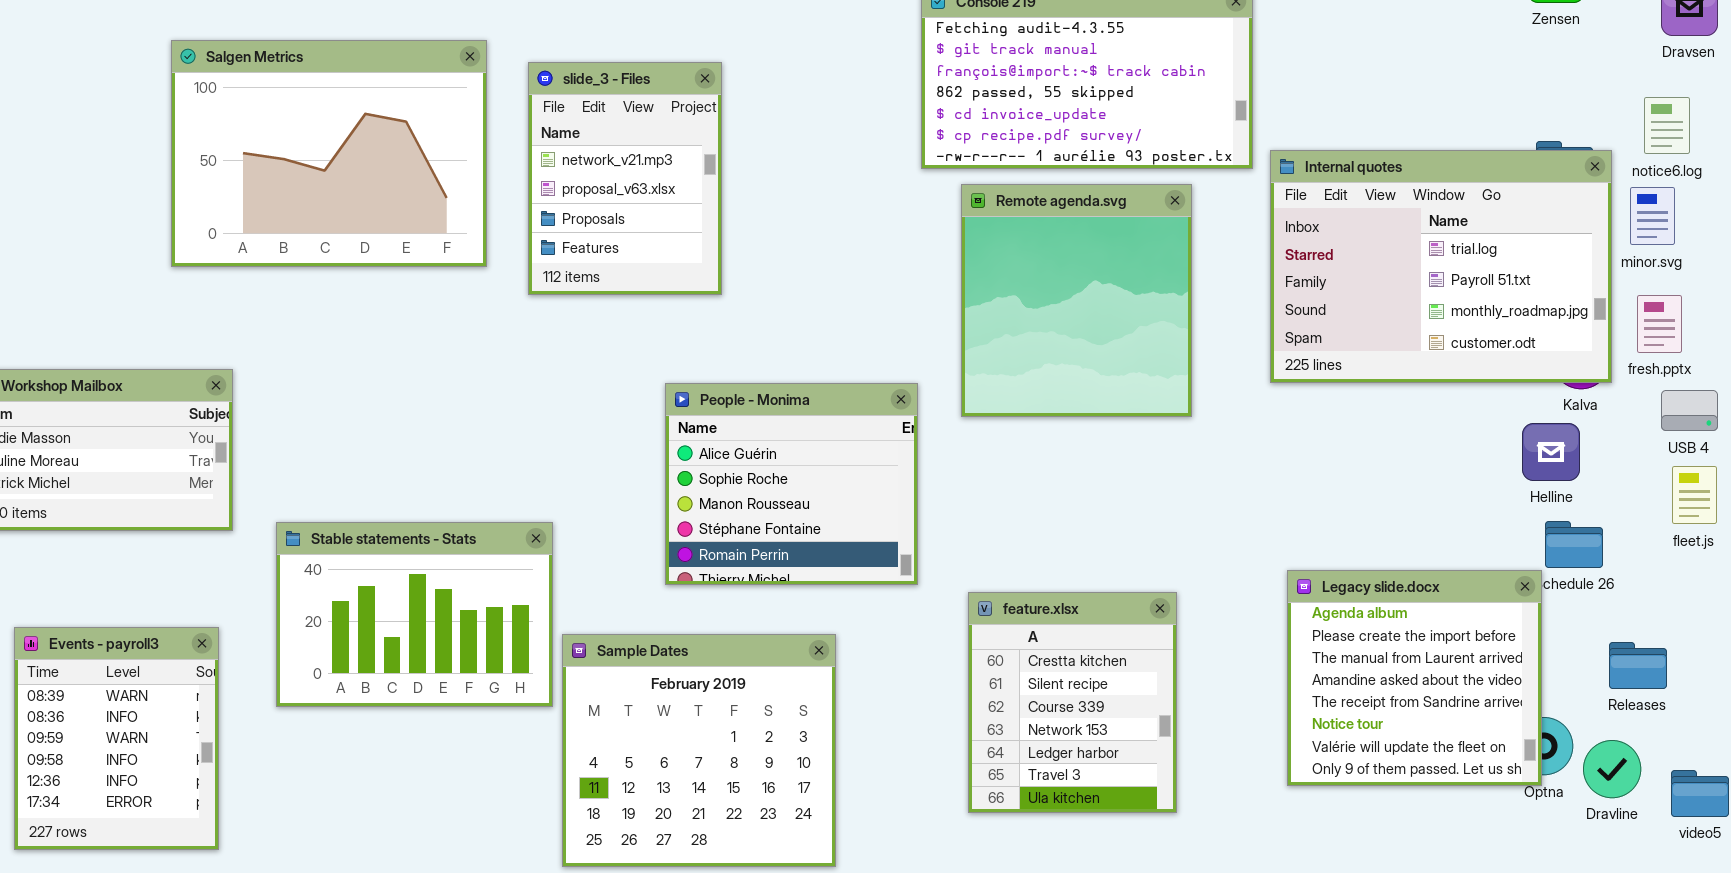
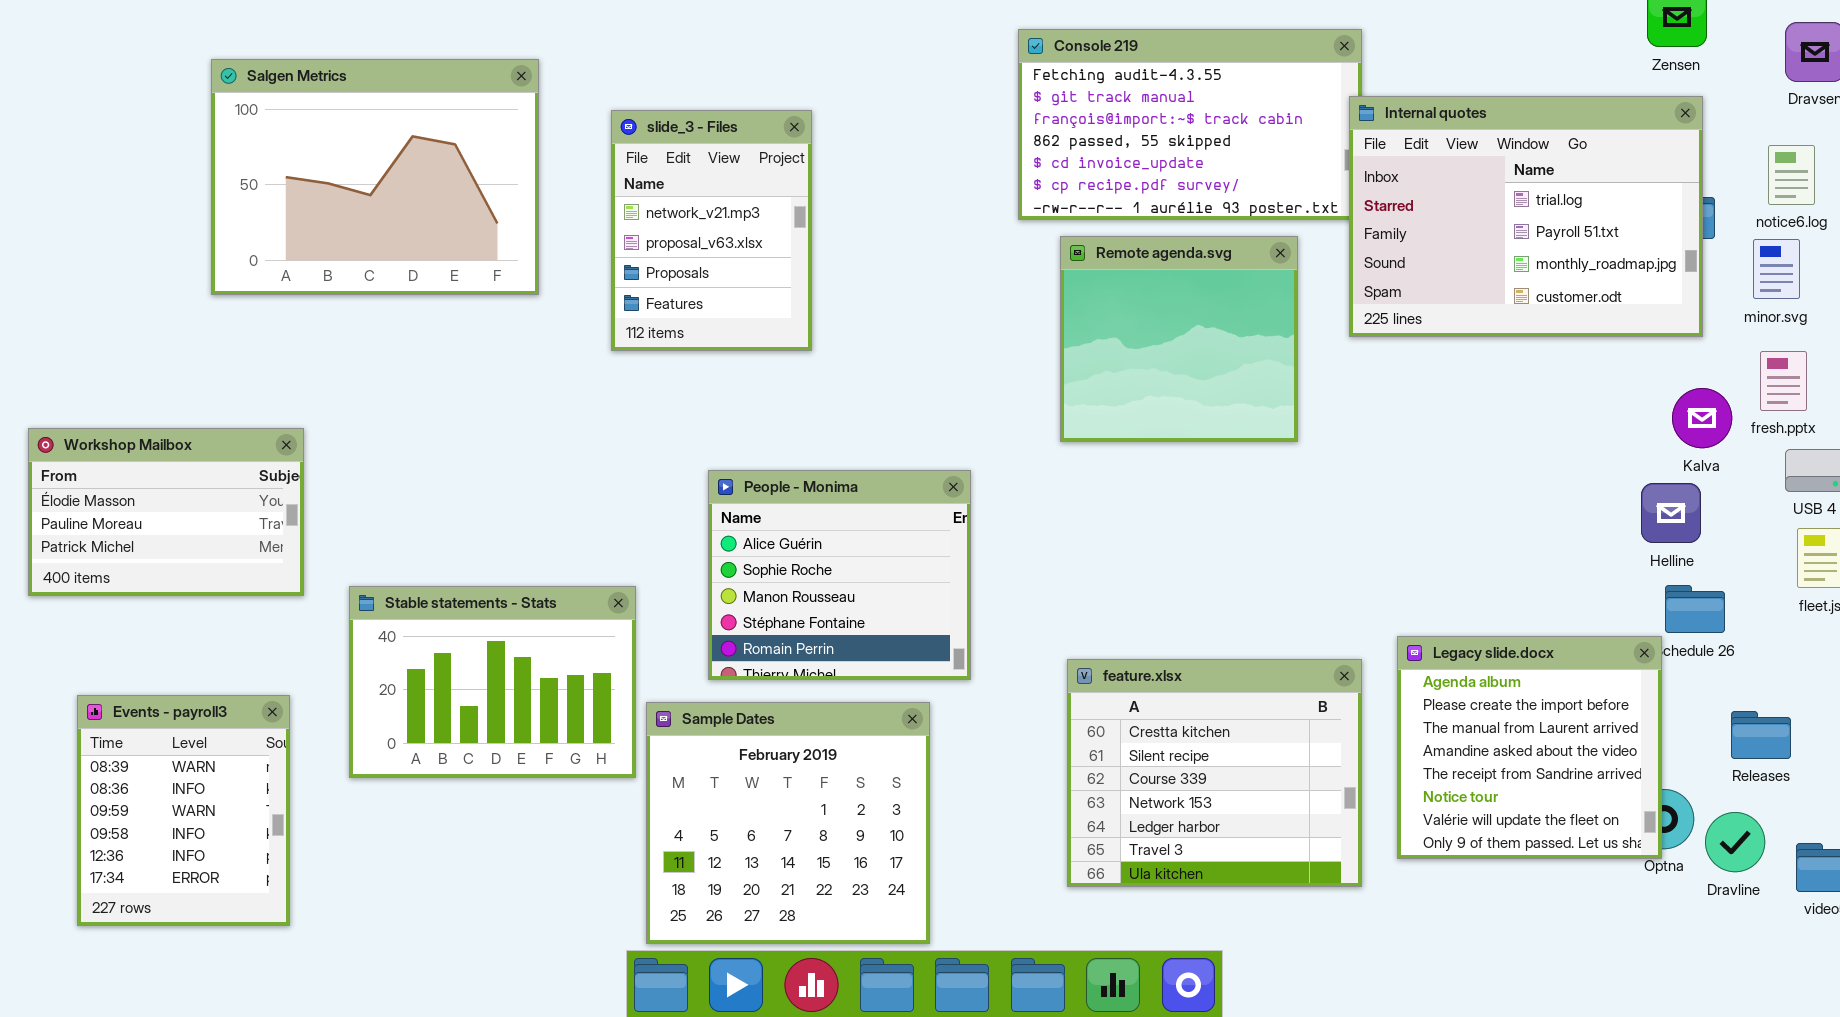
Salgen Metrics: [171,40,487,267] -> [211,59,539,295], moved
Internal quotes: [1270,150,1612,383] -> [1349,96,1703,337], moved
Remote agenda.svg: [961,184,1192,417] -> [1060,236,1298,442], resized
People - Monima: [665,383,918,585] -> [708,470,971,680], moved
feature.xlsx: [968,592,1177,813] -> [1067,659,1362,887], resized

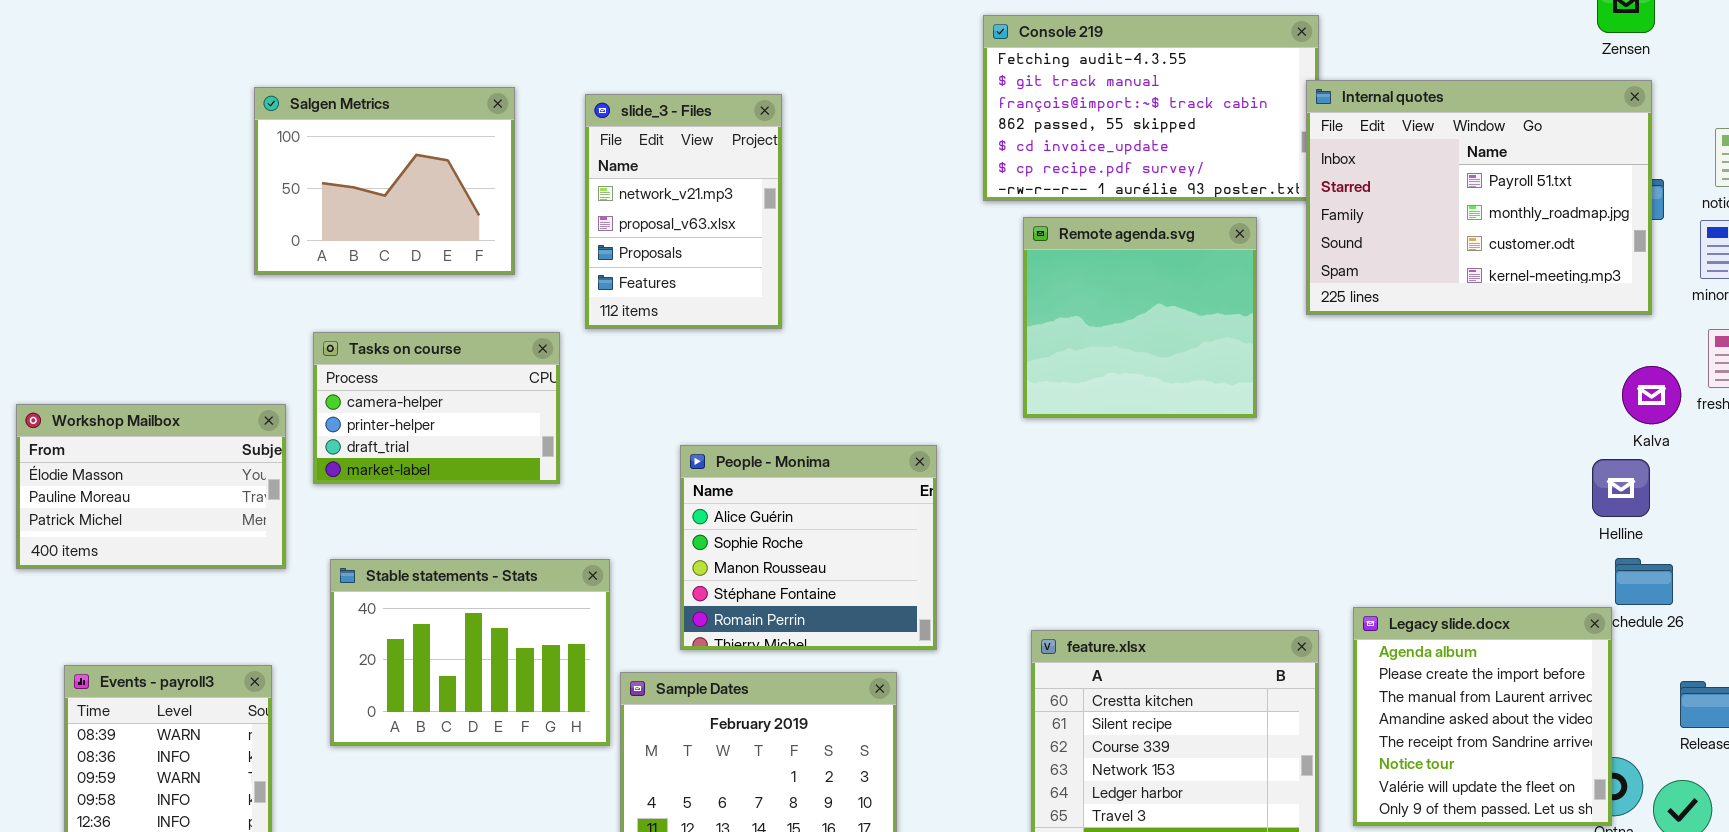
Salgen Metrics: [211,59,539,295] -> [254,87,515,275], resized
Internal quotes: [1349,96,1703,337] -> [1306,80,1652,315], scrolled down 1 row
Tasks on course: none -> [313,332,560,484], opened

